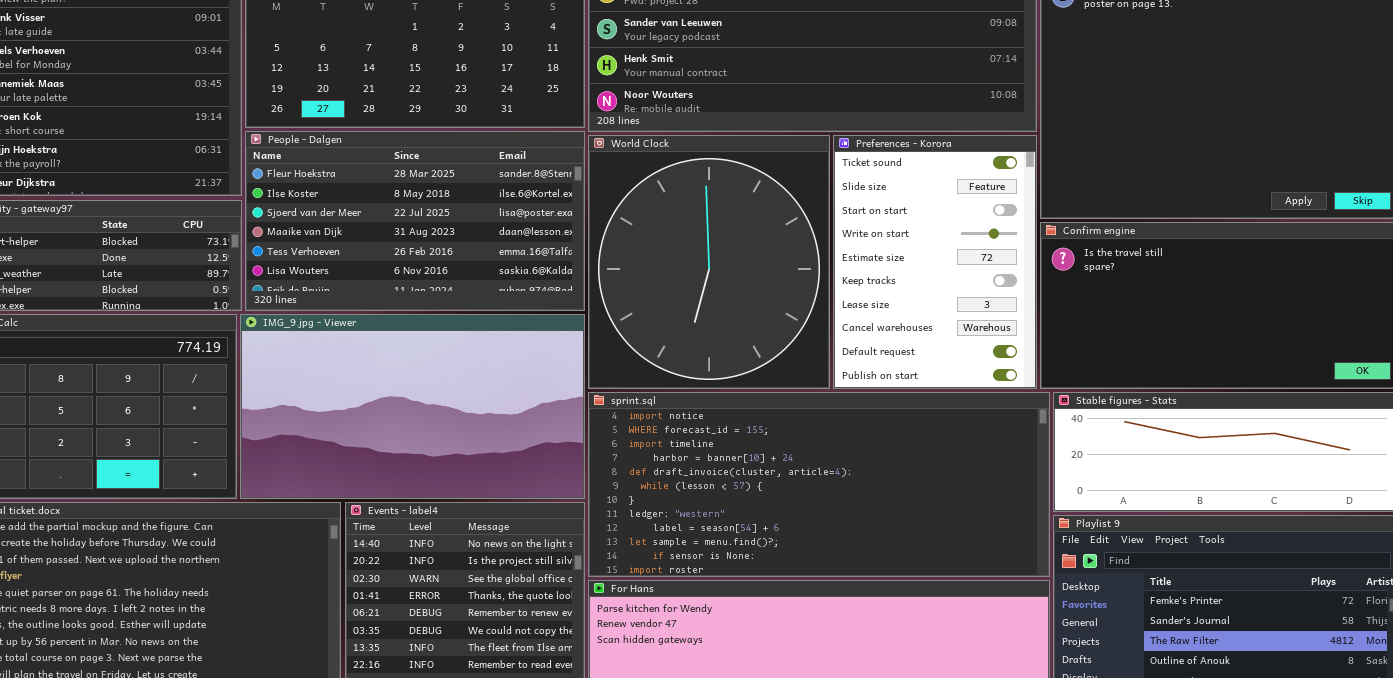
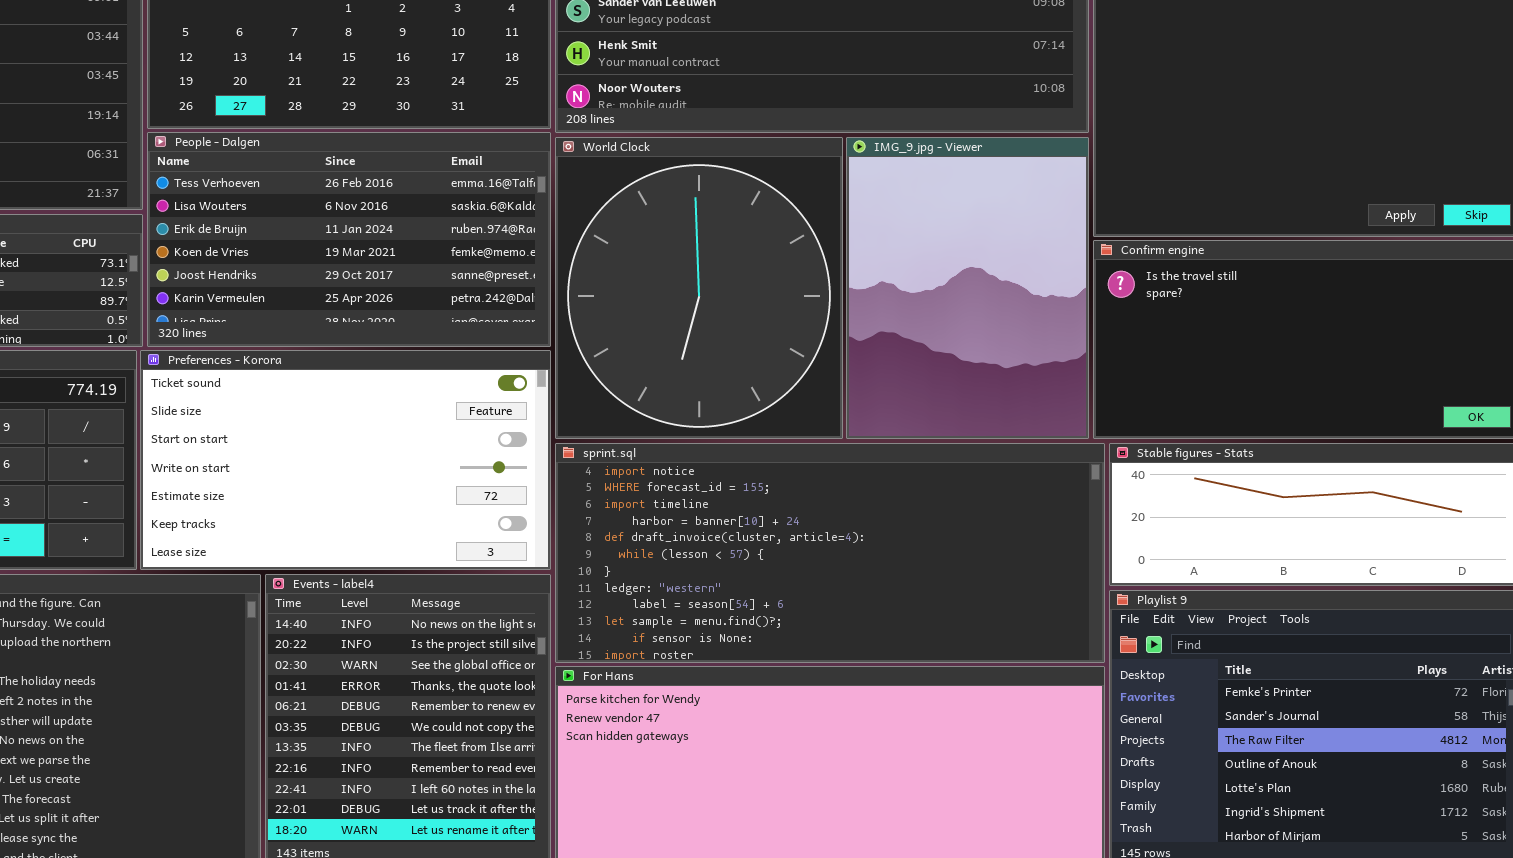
People - Dalgen: [245,131,585,311] -> [147,132,551,347], scrolled down 4 rows
Preferences - Korora: [833,135,1037,389] -> [140,350,551,570], moved, resized
IMG_9.jpg - Viewer: [240,314,585,499] -> [846,137,1089,439], moved, resized

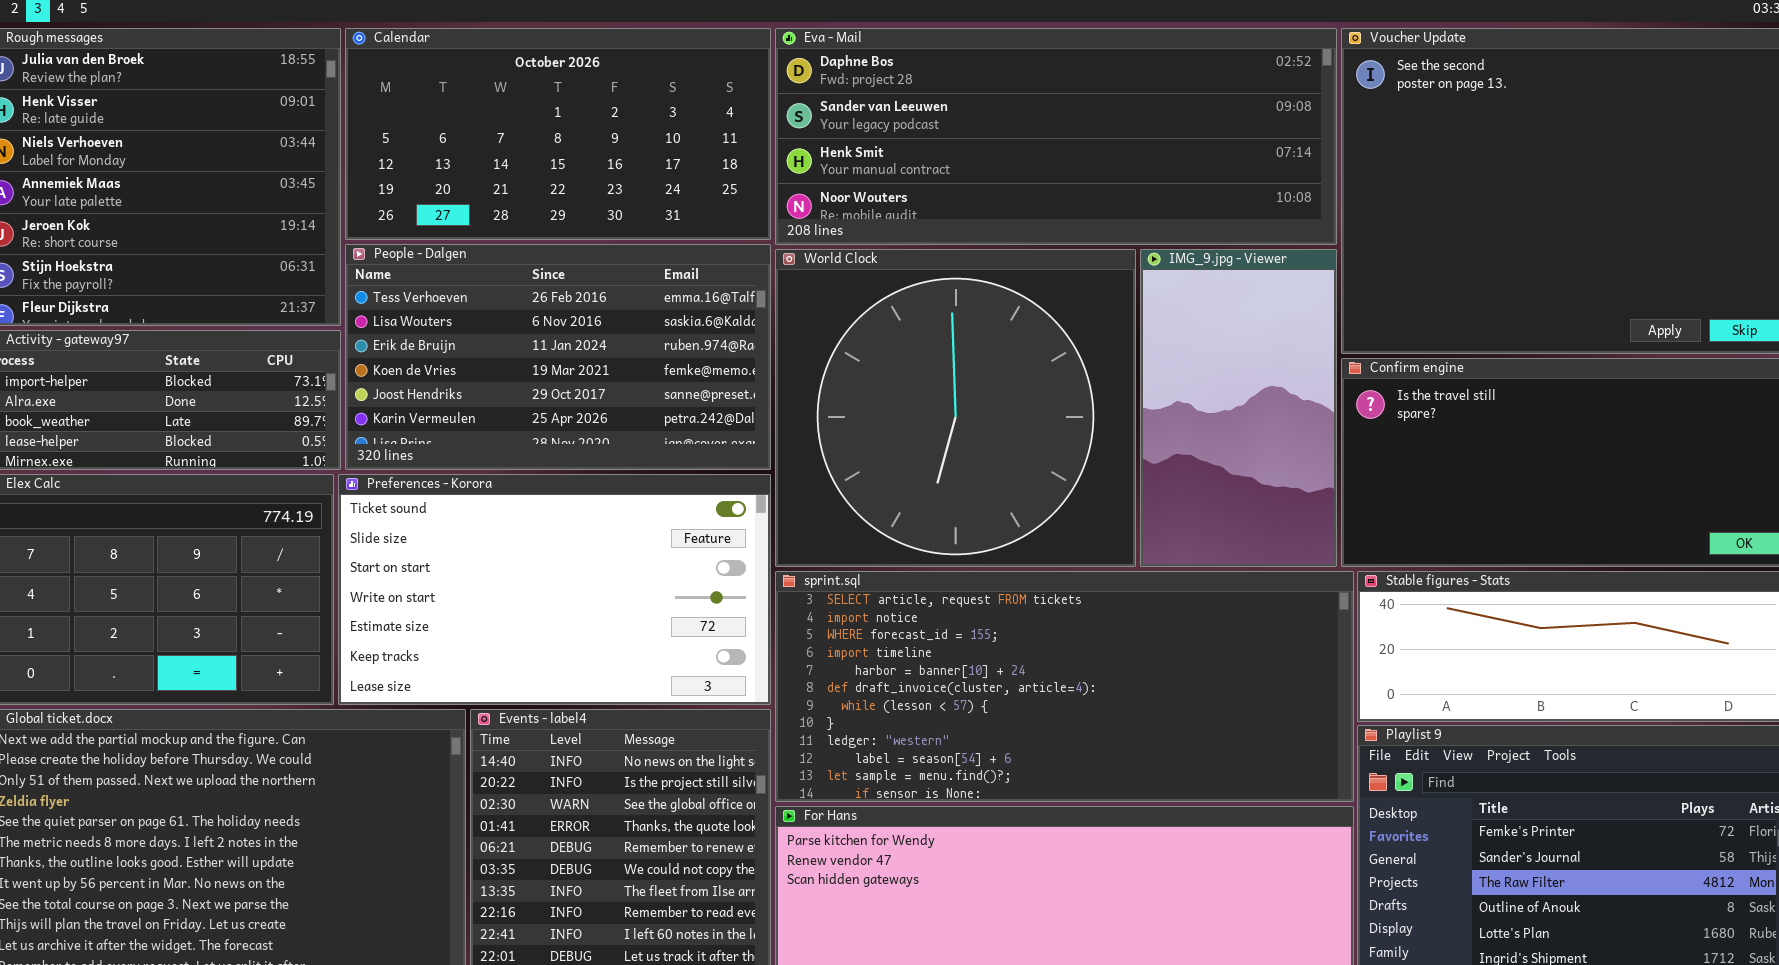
World Clock: [555,137,843,439] -> [775,249,1136,567], resized
IMG_9.jpg - Viewer: [846,137,1089,439] -> [1140,249,1337,567], resized
sprint.sql: [555,443,1105,663] -> [775,571,1354,802], scrolled up 1 row

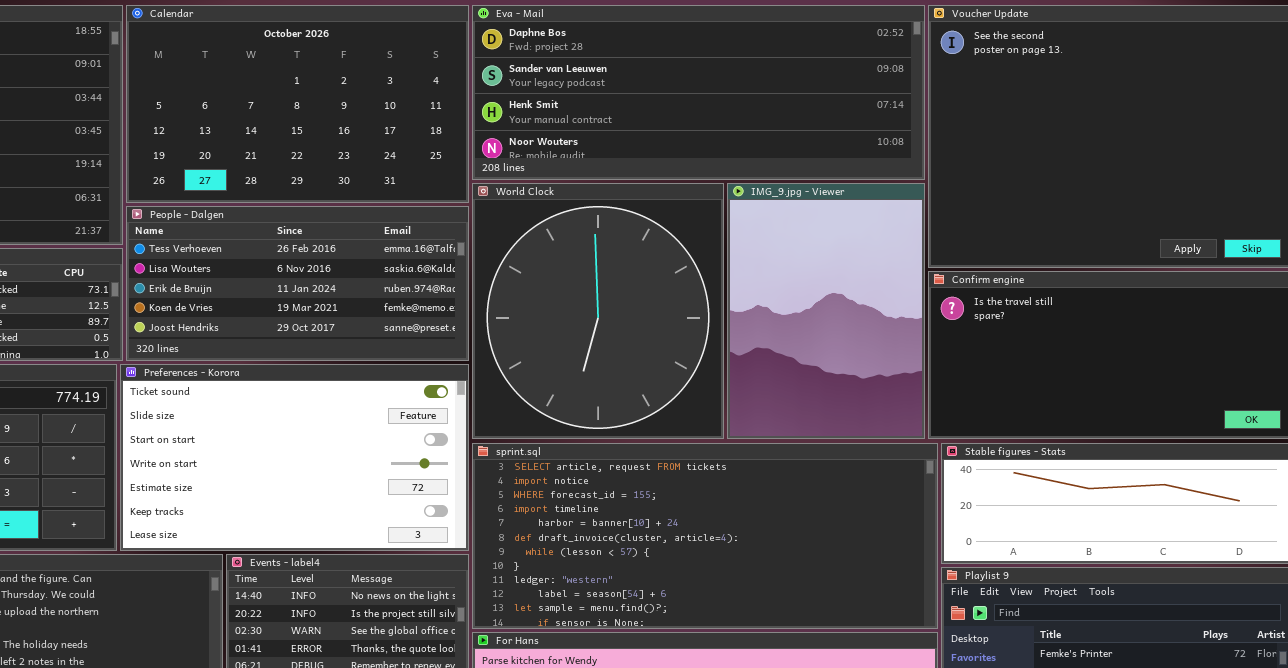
Calendar: [345,28,771,240] -> [126,5,469,203], resized
People - Dalgen: [345,244,771,470] -> [126,206,469,361], resized
World Clock: [775,249,1136,567] -> [472,183,724,439], resized
IMG_9.jpg - Viewer: [1140,249,1337,567] -> [727,183,925,439], resized

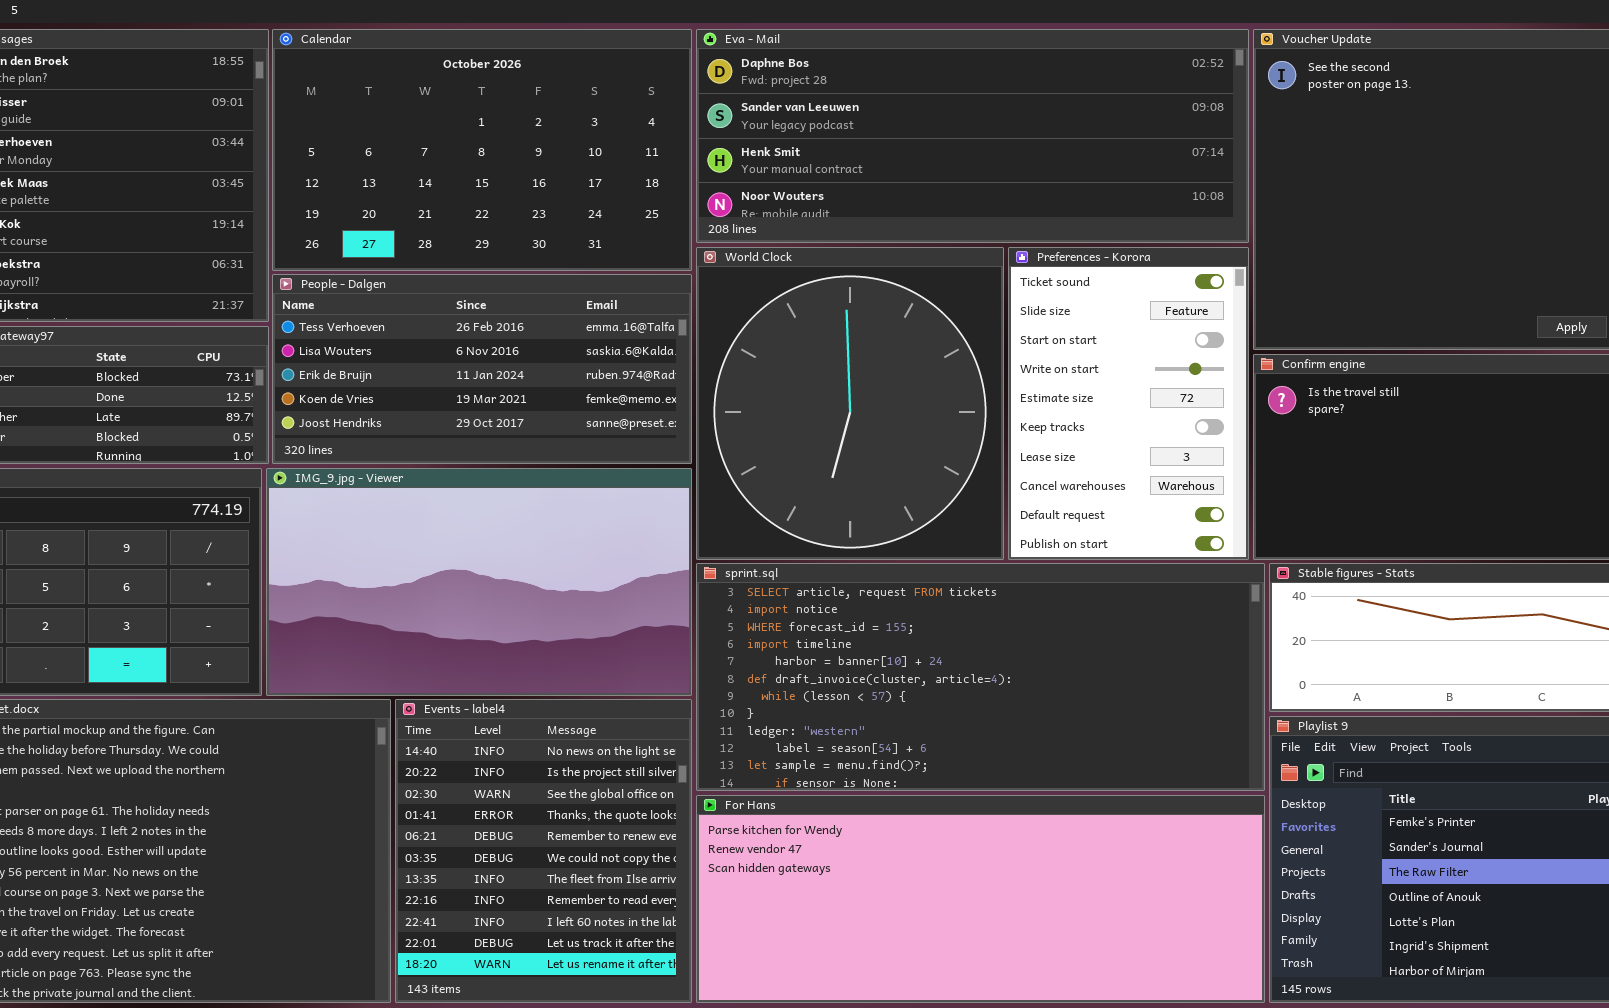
IMG_9.jpg - Viewer: [727,183,925,439] -> [266,468,692,696], moved, resized
Preferences - Korora: [120,364,469,551] -> [1008,247,1249,560], moved, resized

